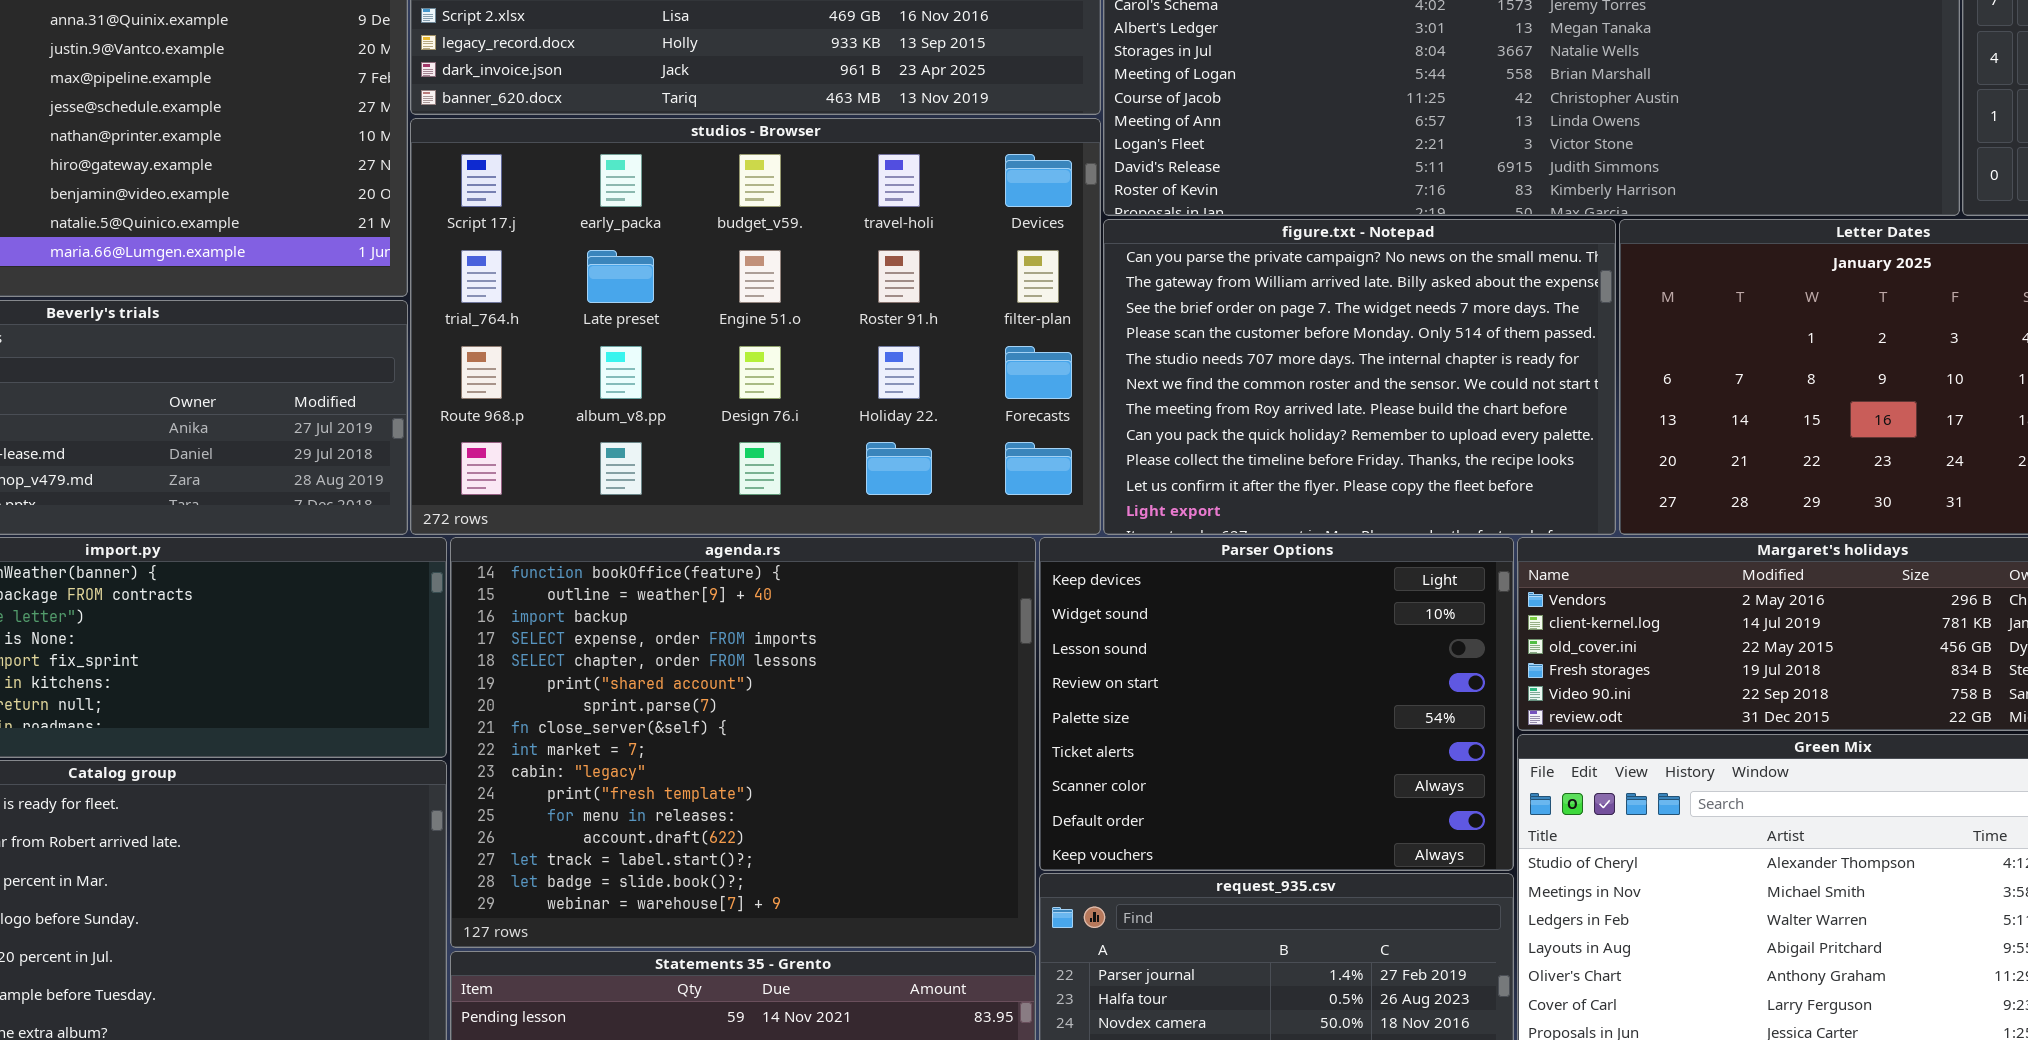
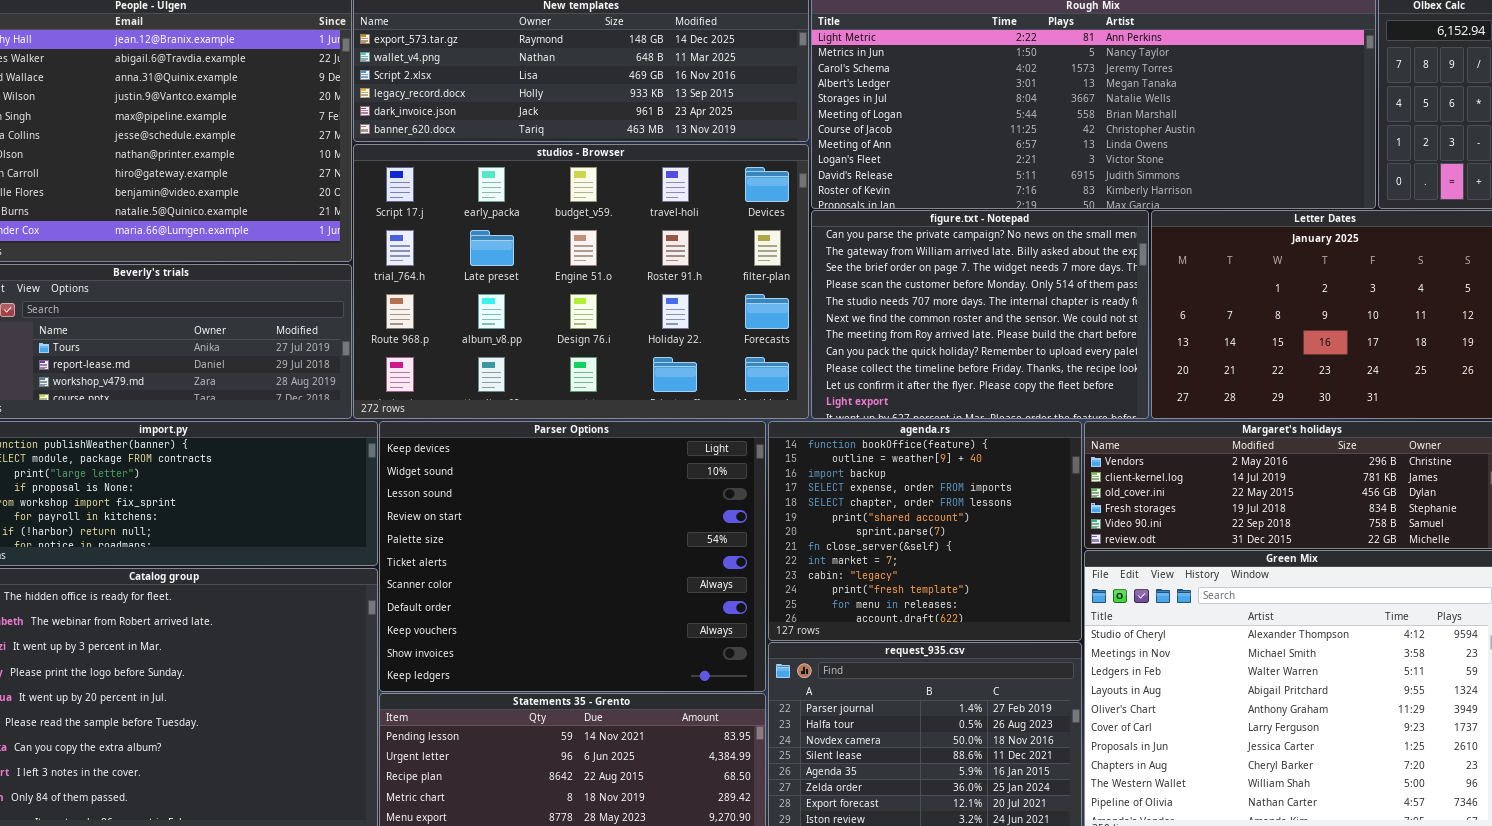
agenda.rs: [450,537,1036,948] -> [768,421,1082,641], moved, resized
Parser Options: [1039,537,1514,871] -> [379,421,766,692], moved, resized

